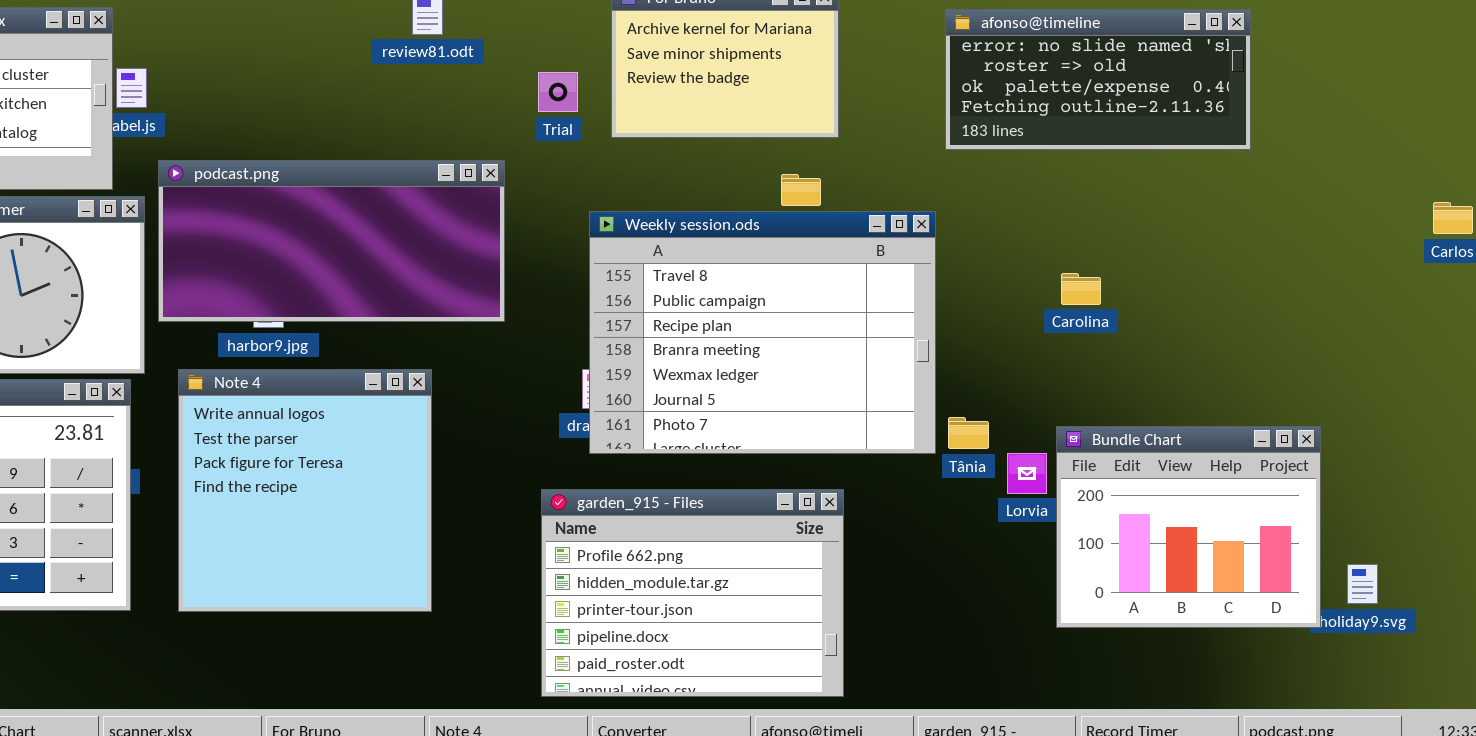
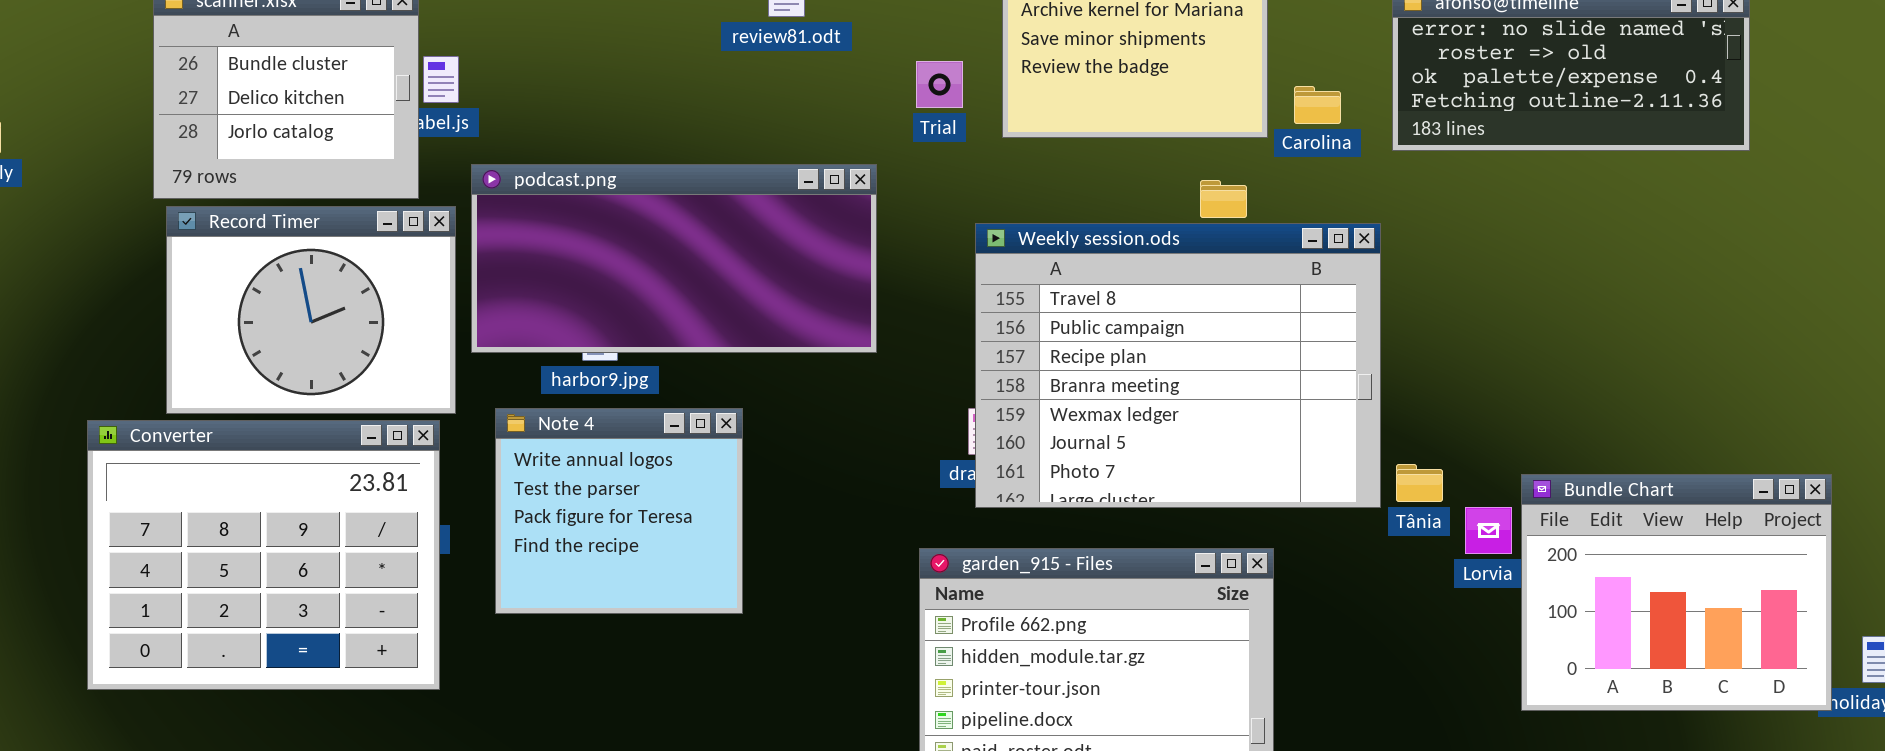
Carolina: [1061,273,1101,305] -> [1294,86,1341,124], moved
Note 4: [178,369,432,612] -> [495,408,743,614], resized

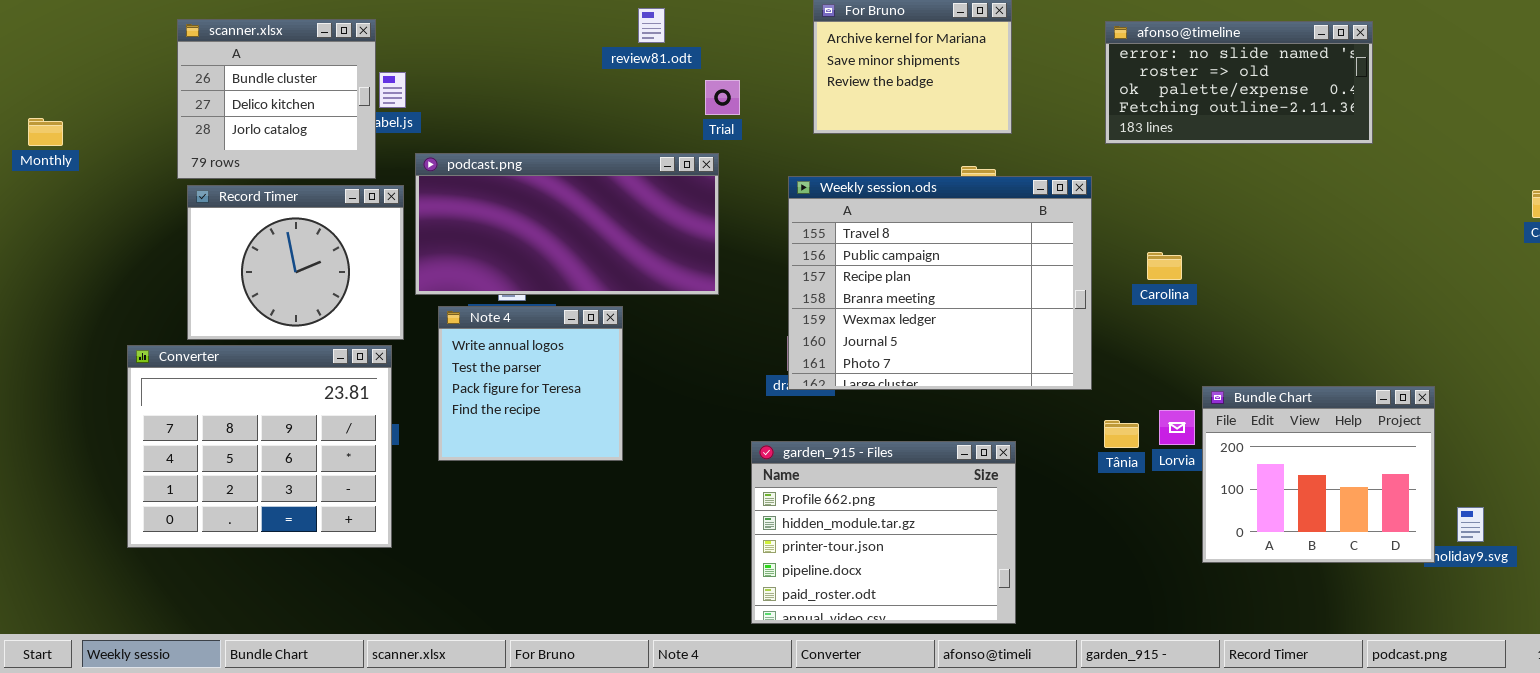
Trial: [916,61,963,108] -> [705,80,740,115], moved
Carolina: [1294,86,1341,124] -> [1147,252,1182,280], moved
Weekly session.ods: [975,223,1381,508] -> [788,176,1092,390], moved
Note 4: [495,408,743,614] -> [438,306,623,461], moved
Tânia: [1396,464,1443,502] -> [1104,420,1139,448], moved

